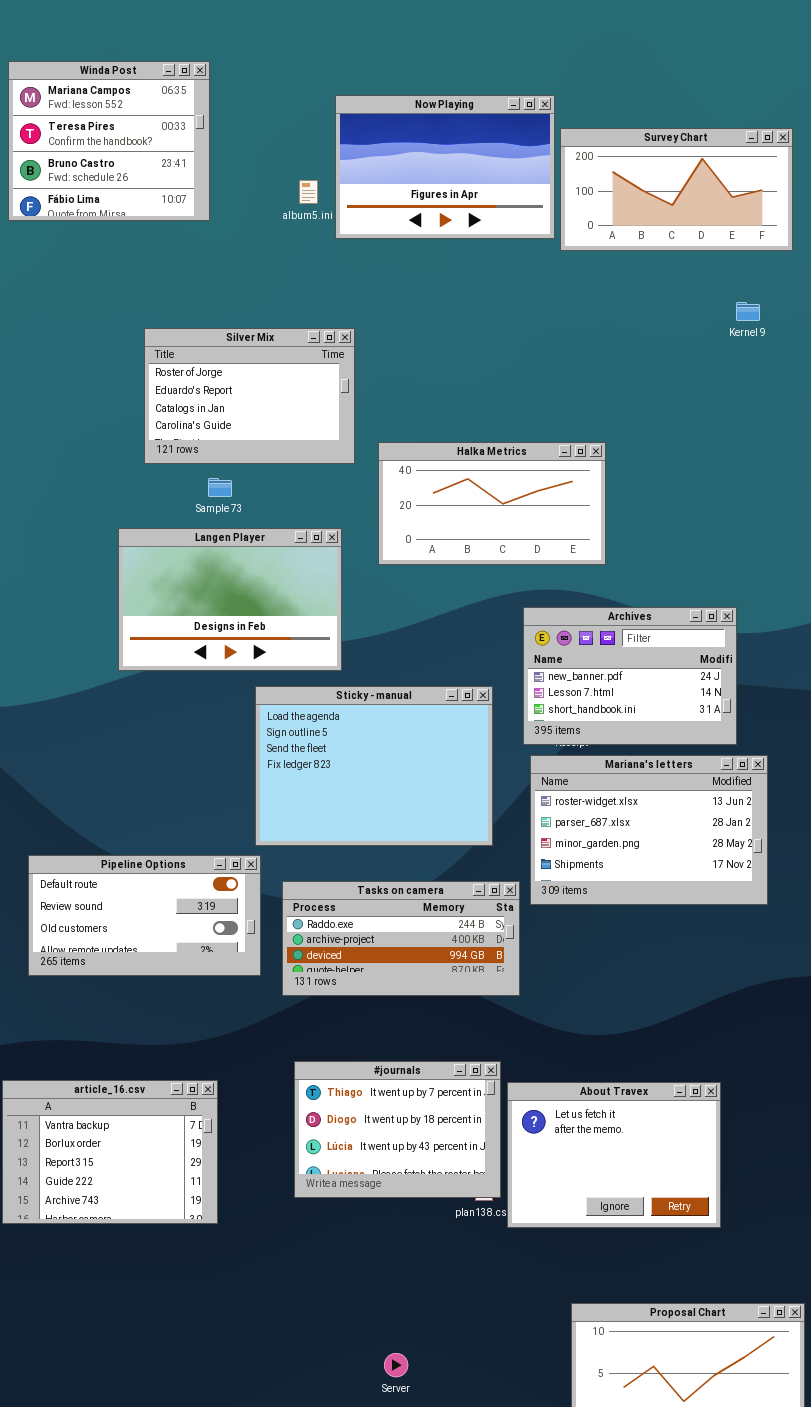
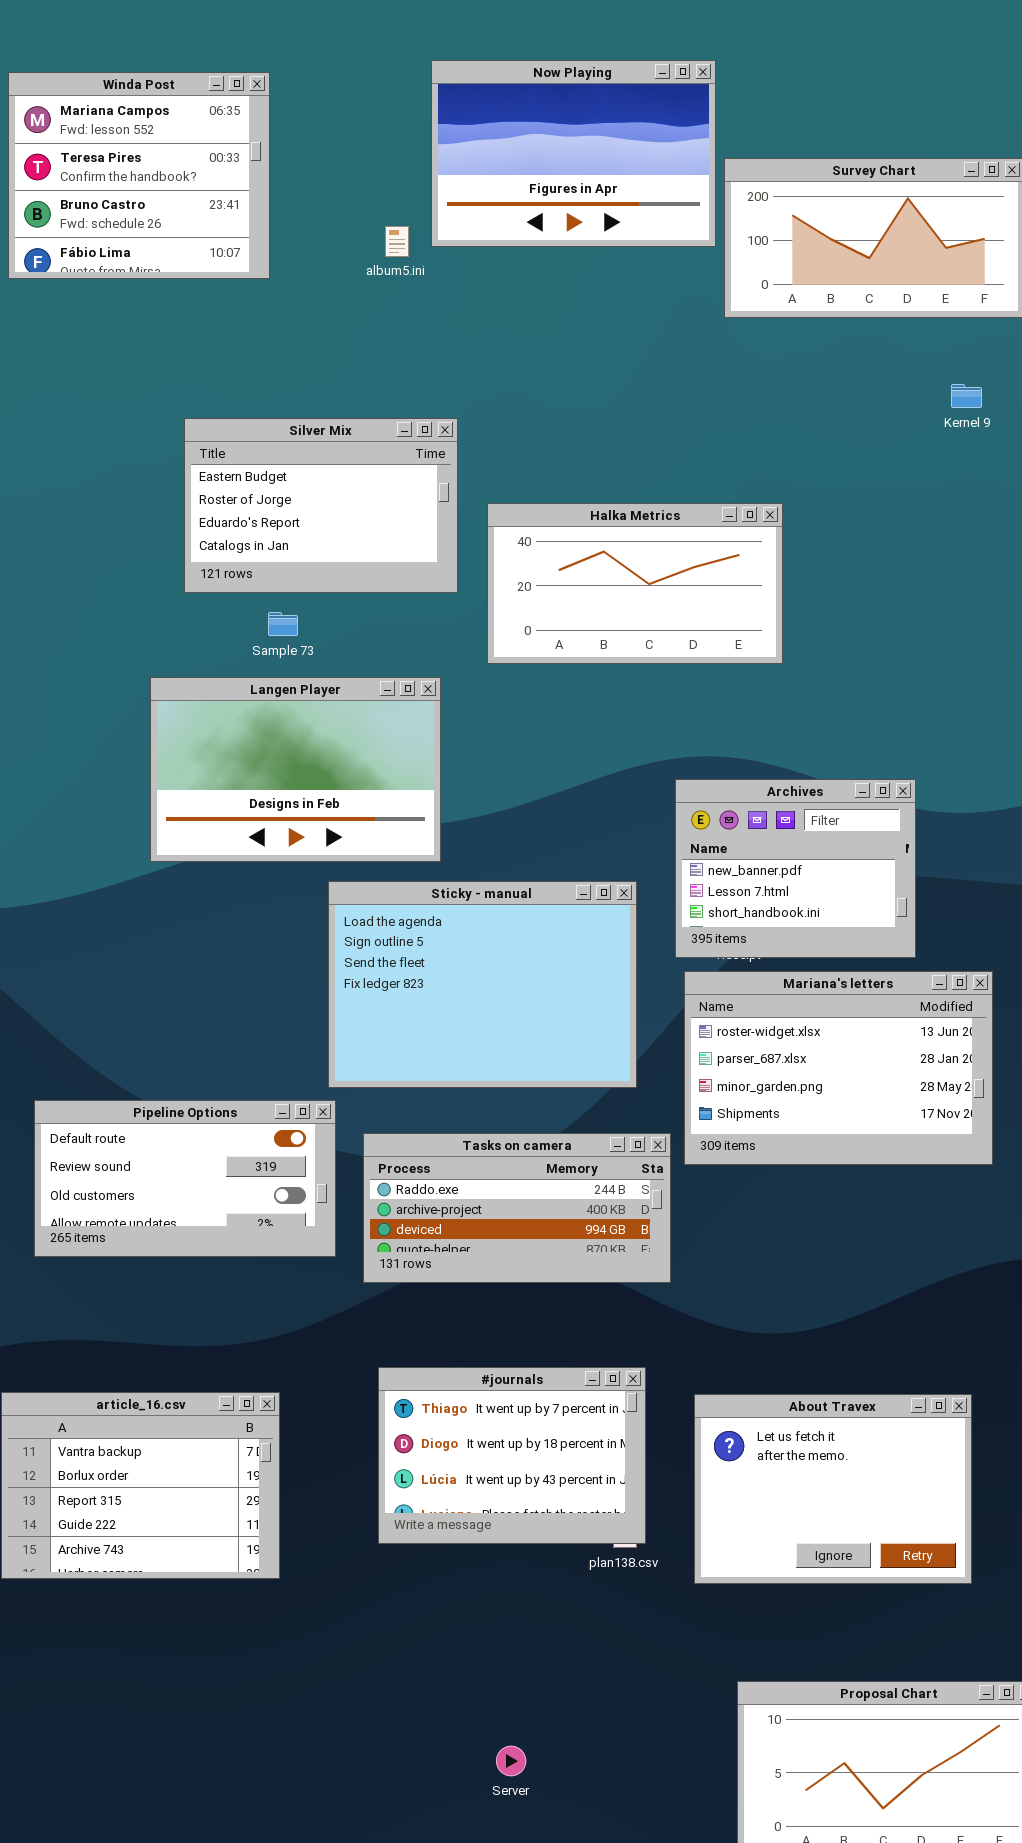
Now Playing: [335,95,555,239] -> [431,60,716,247], moved
Silver Mix: [144,328,355,464] -> [184,418,458,593], scrolled up 1 row
Halka Metrics: [378,442,606,565] -> [487,503,783,664], moved
Archives: [523,607,737,745] -> [675,779,916,958], resized
About Travex: [507,1082,721,1228] -> [694,1394,972,1584], moved

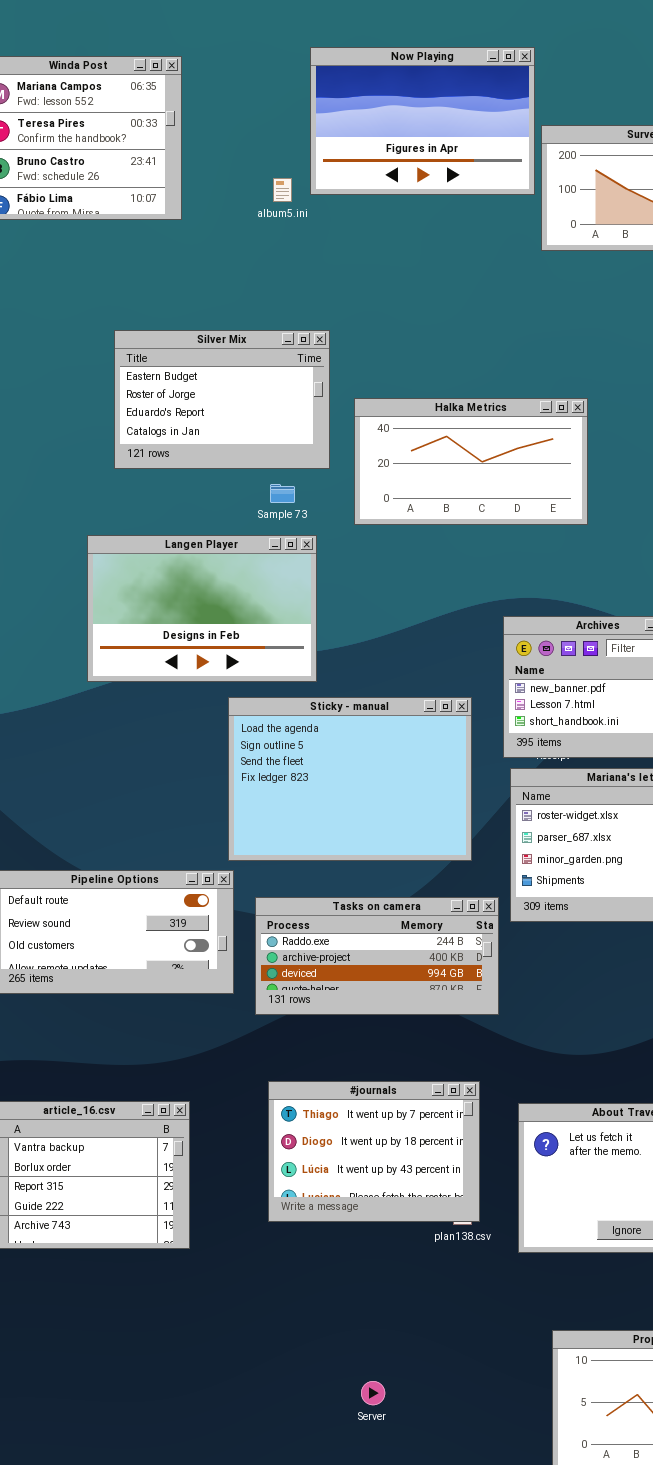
Sample 73: [268,612,298,636] -> [270,484,295,503], moved

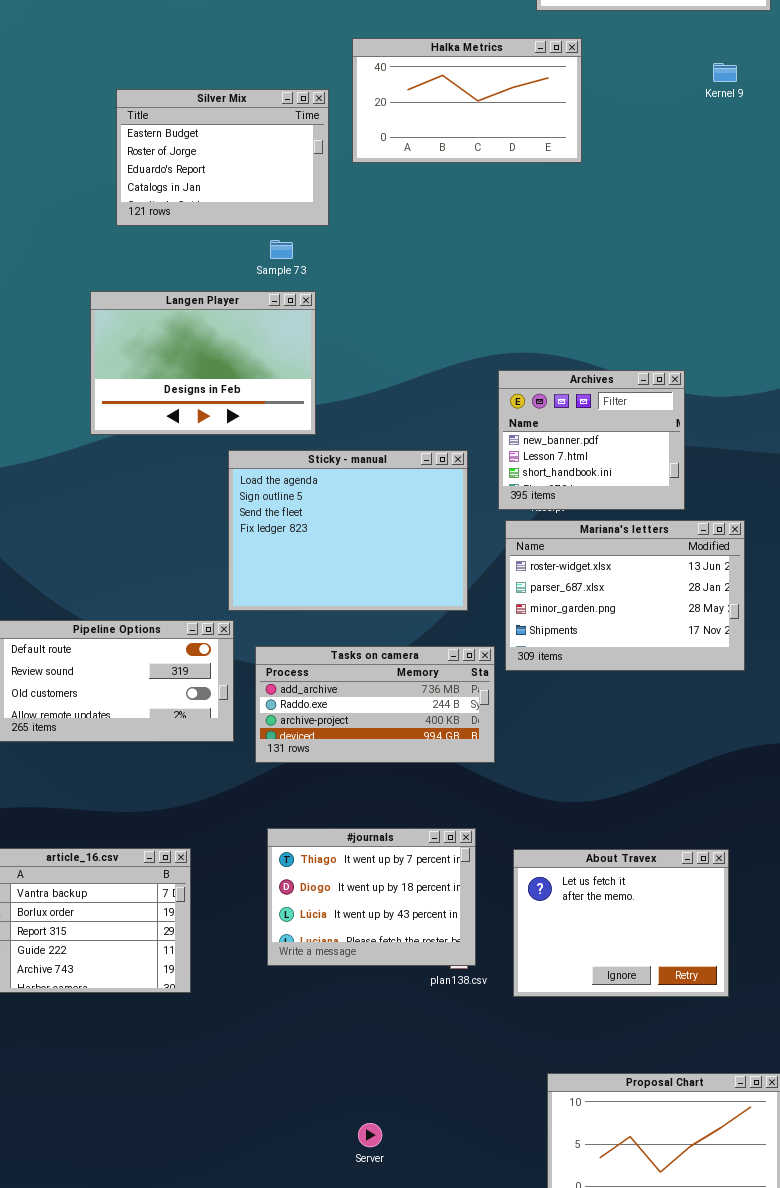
Halka Metrics: [354,398,588,525] -> [352,38,582,163], moved
Tasks on camera: [255,897,499,1015] -> [255,646,495,763], scrolled up 1 row

